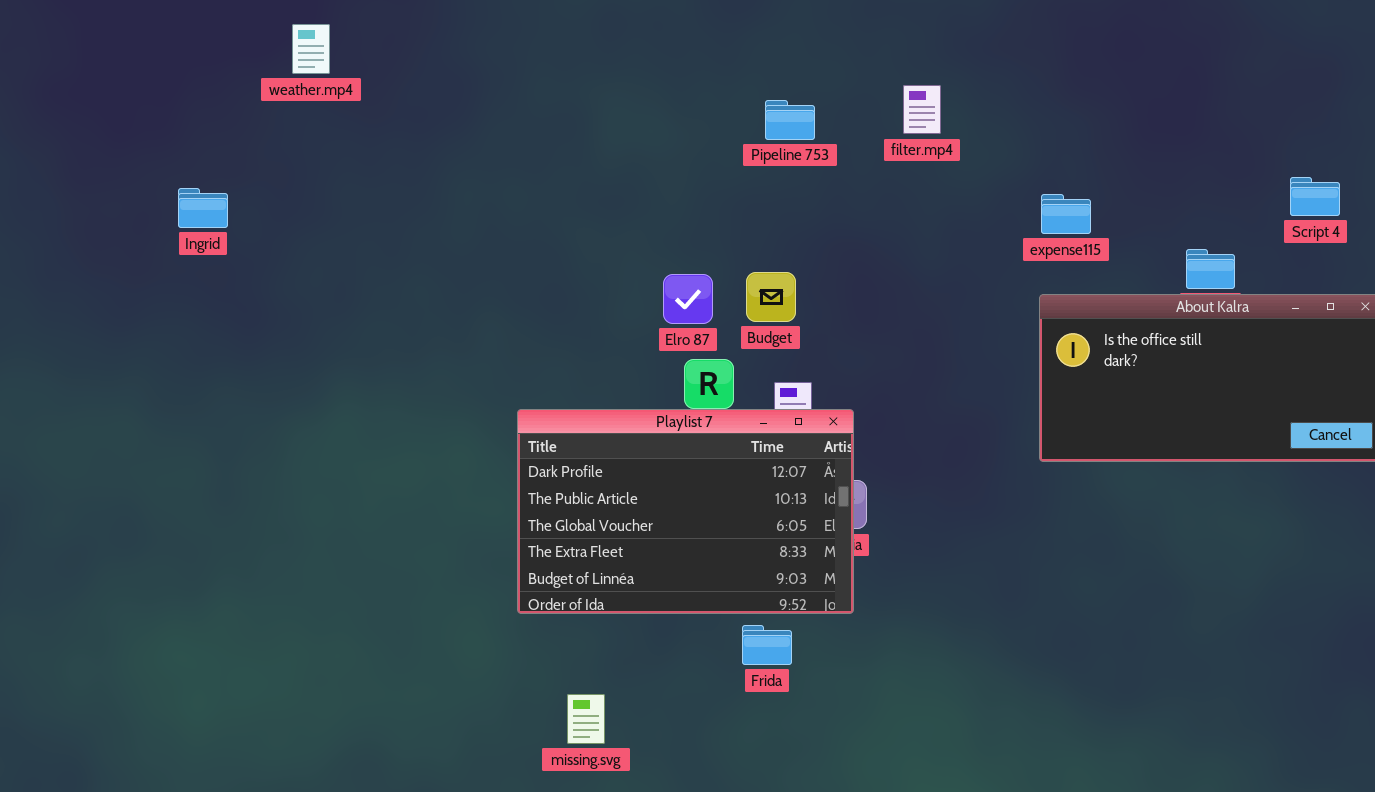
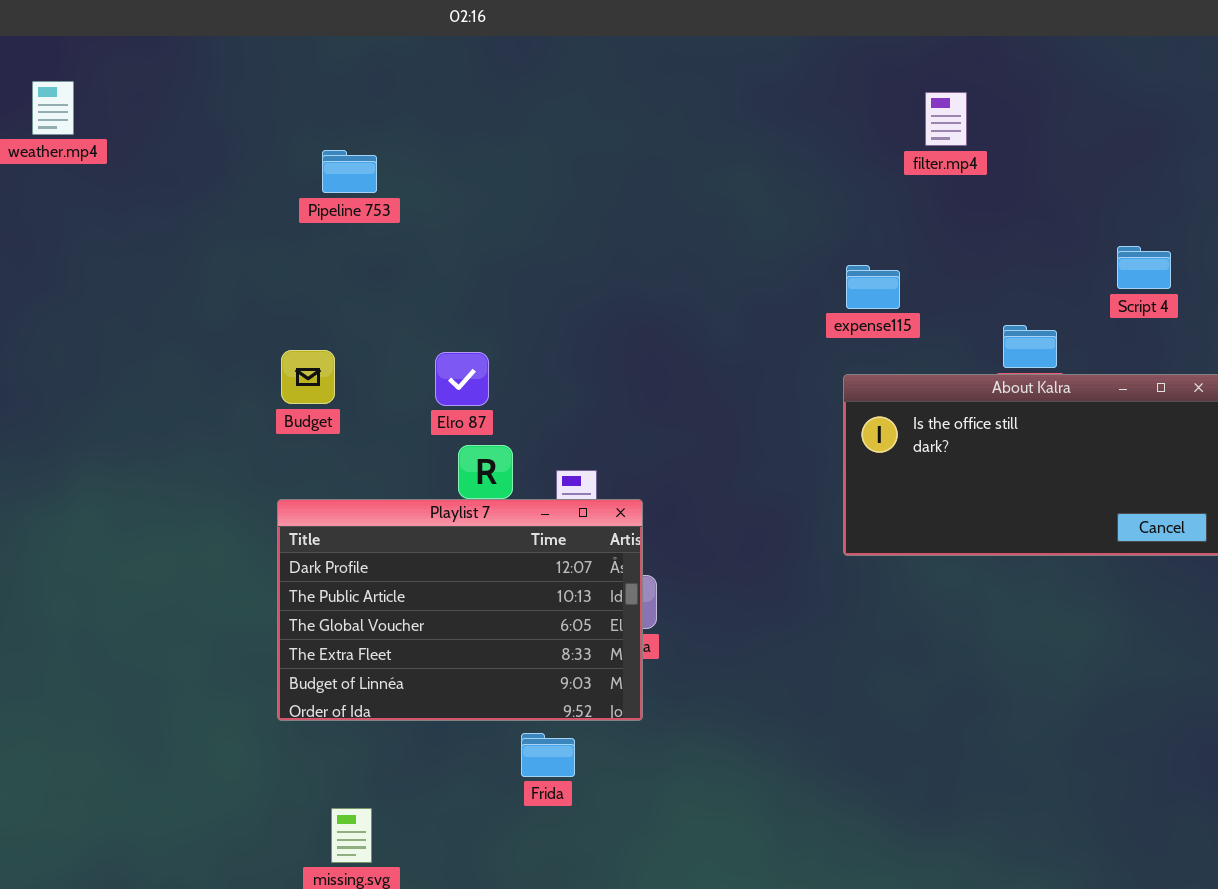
filter.mp4: [903,85,941,134] -> [925,92,967,146], moved
Pipeline 753: [765,100,815,140] -> [322,150,377,193], moved
Budget: [746,272,796,322] -> [281,350,335,404], moved

